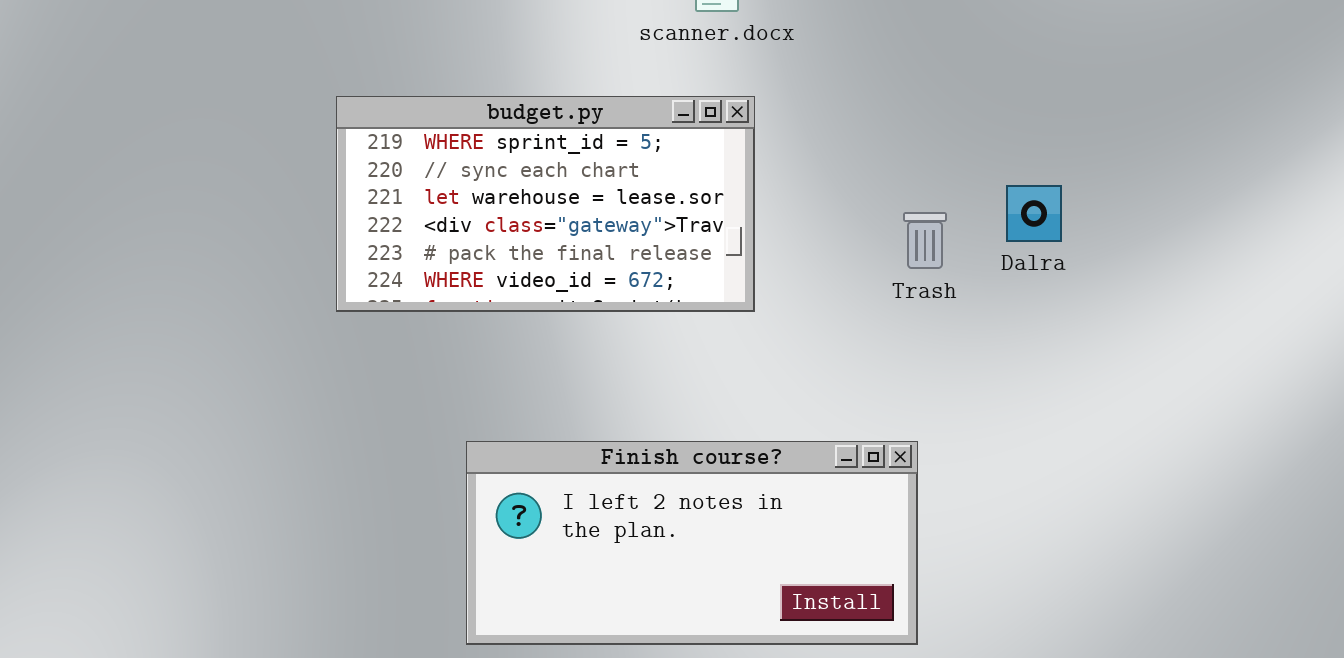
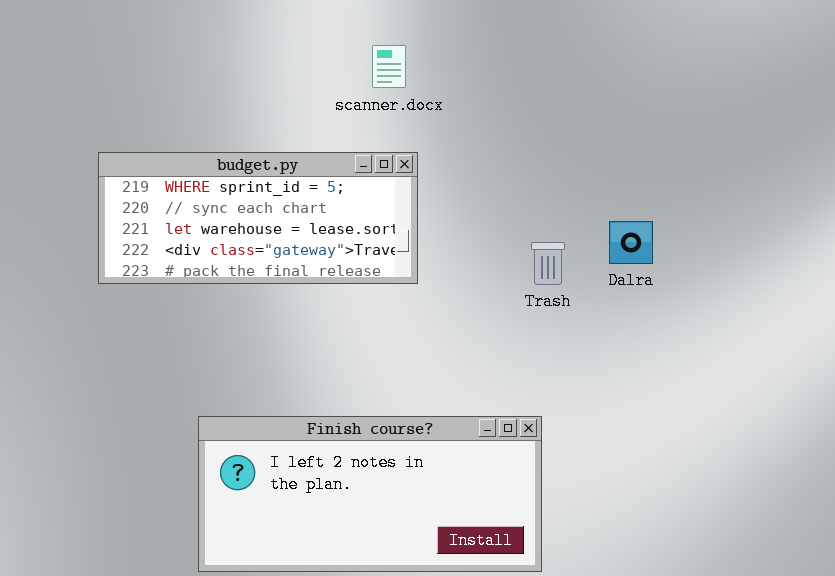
budget.py: [336,96,755,312] -> [98,152,418,284], resized

